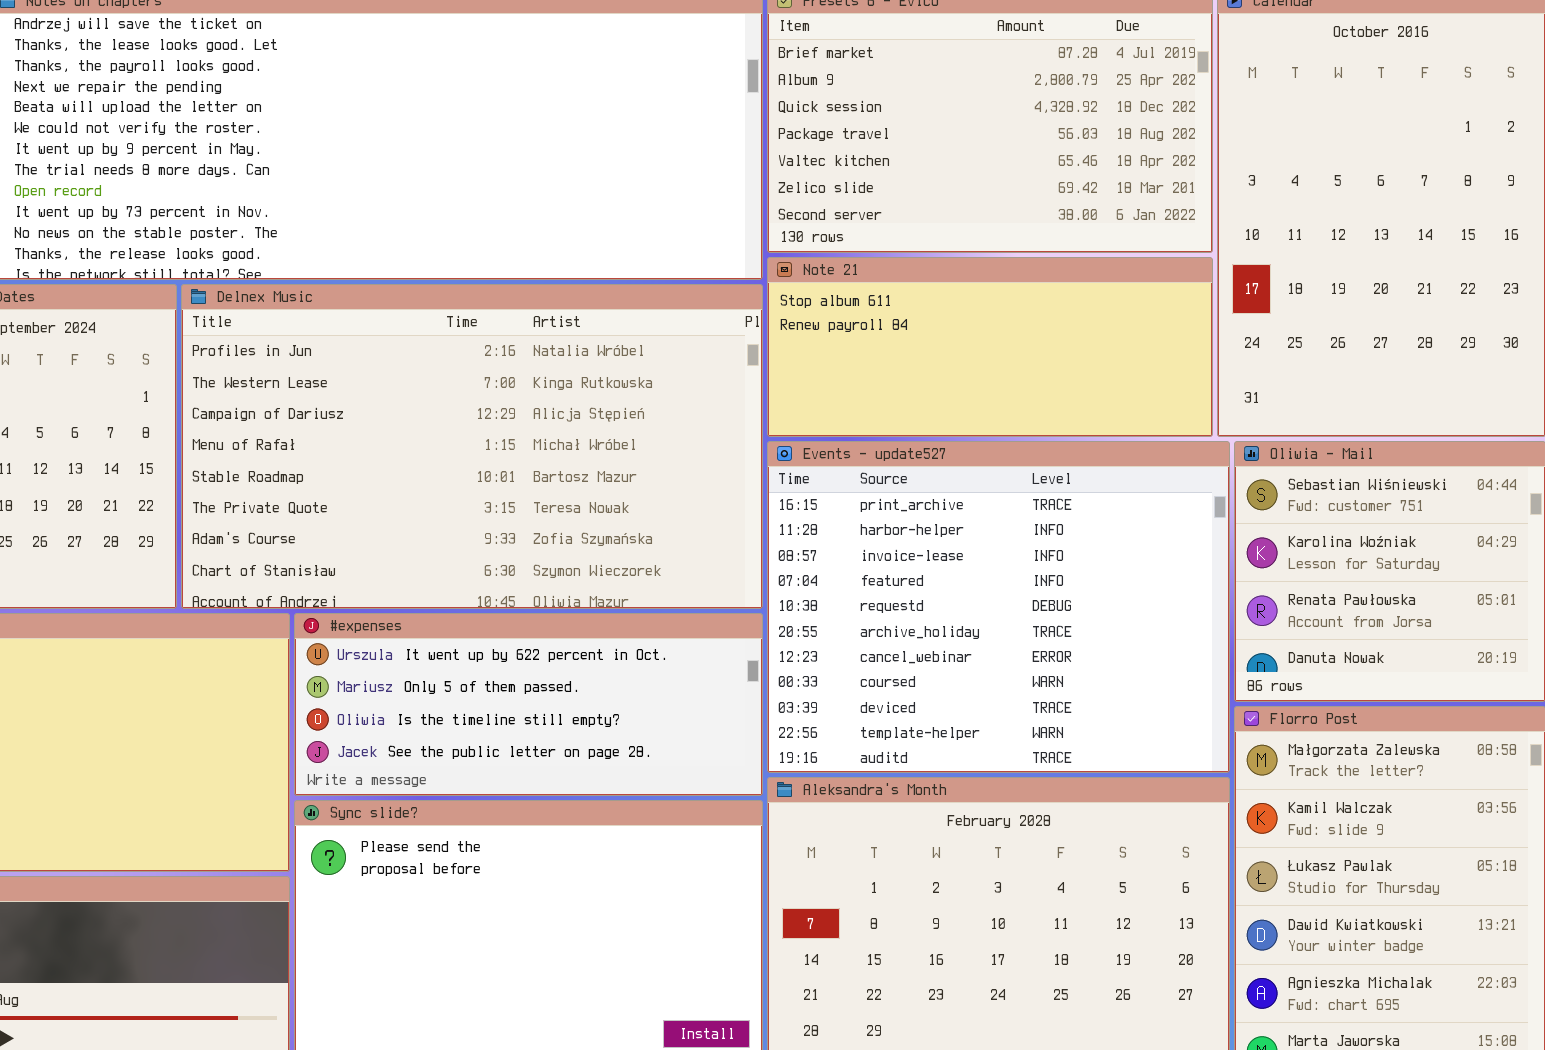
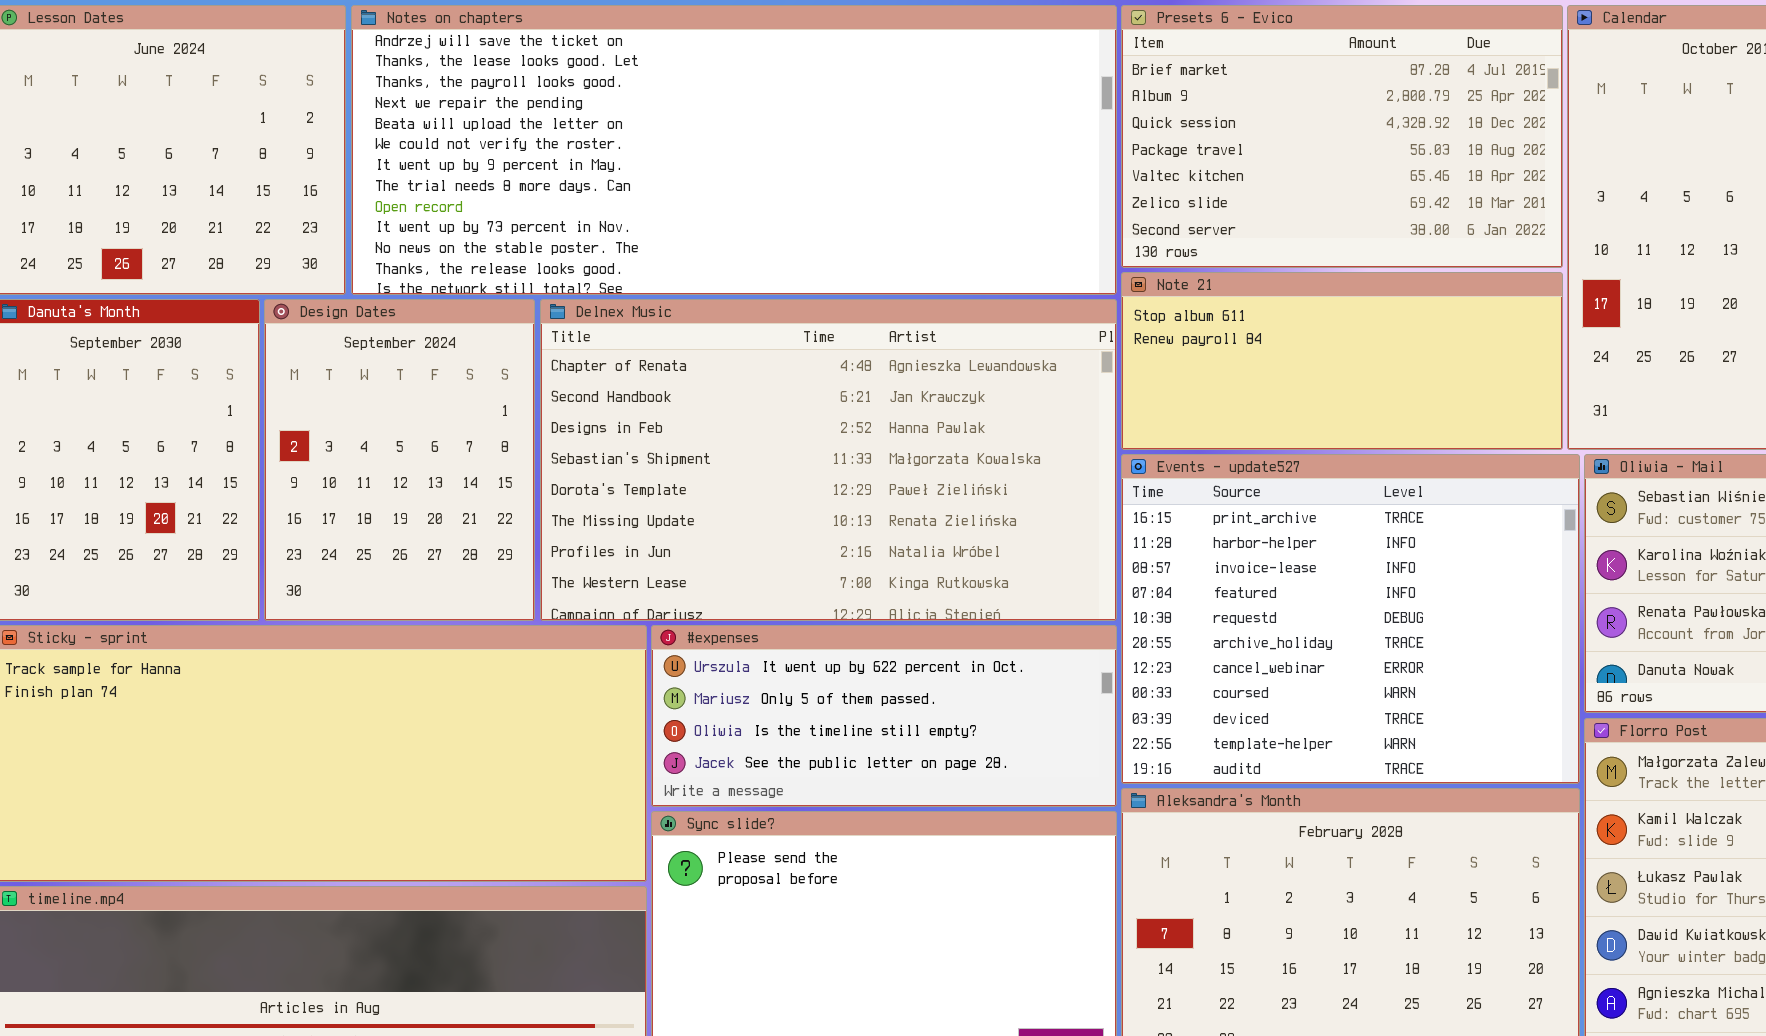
Delnex Music: [181,284,763,609] -> [540,299,1117,621], scrolled up 6 rows

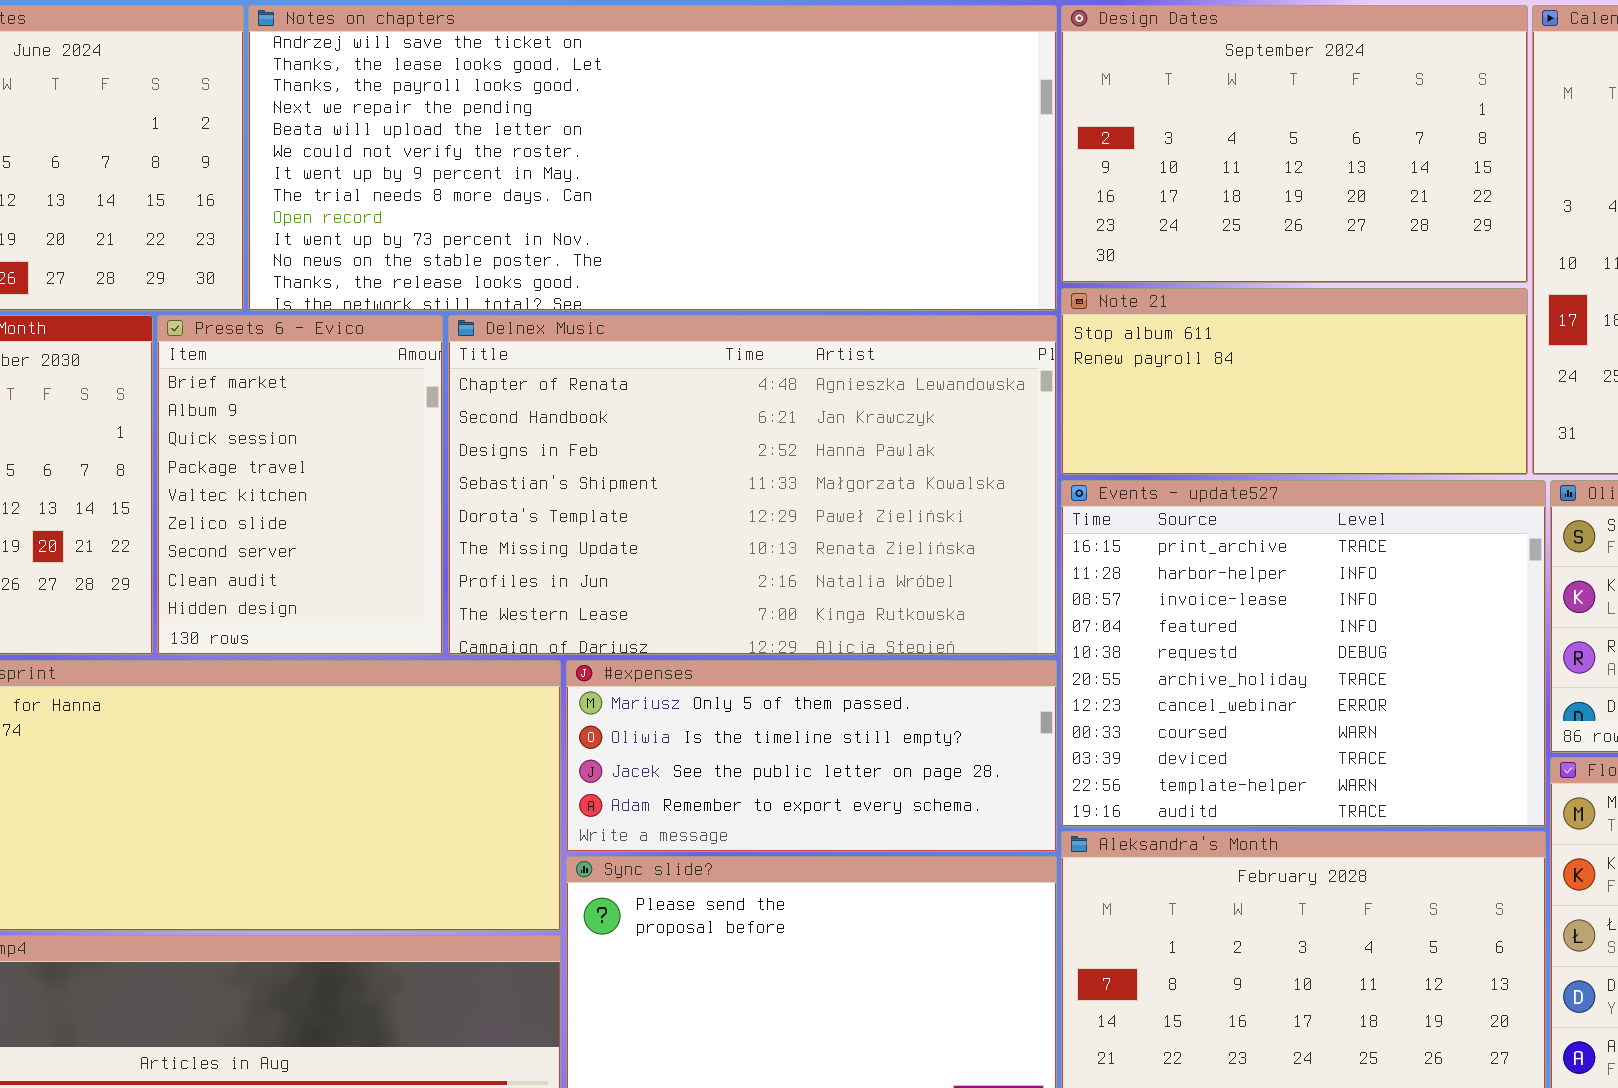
Presets 6 - Evico: [1121,5,1563,268] -> [157,315,443,655], moved, resized
Design Dates: [264,299,535,621] -> [1061,5,1528,283], moved, resized
#expenses: [651,625,1117,807] -> [566,660,1057,852], scrolled down 1 row

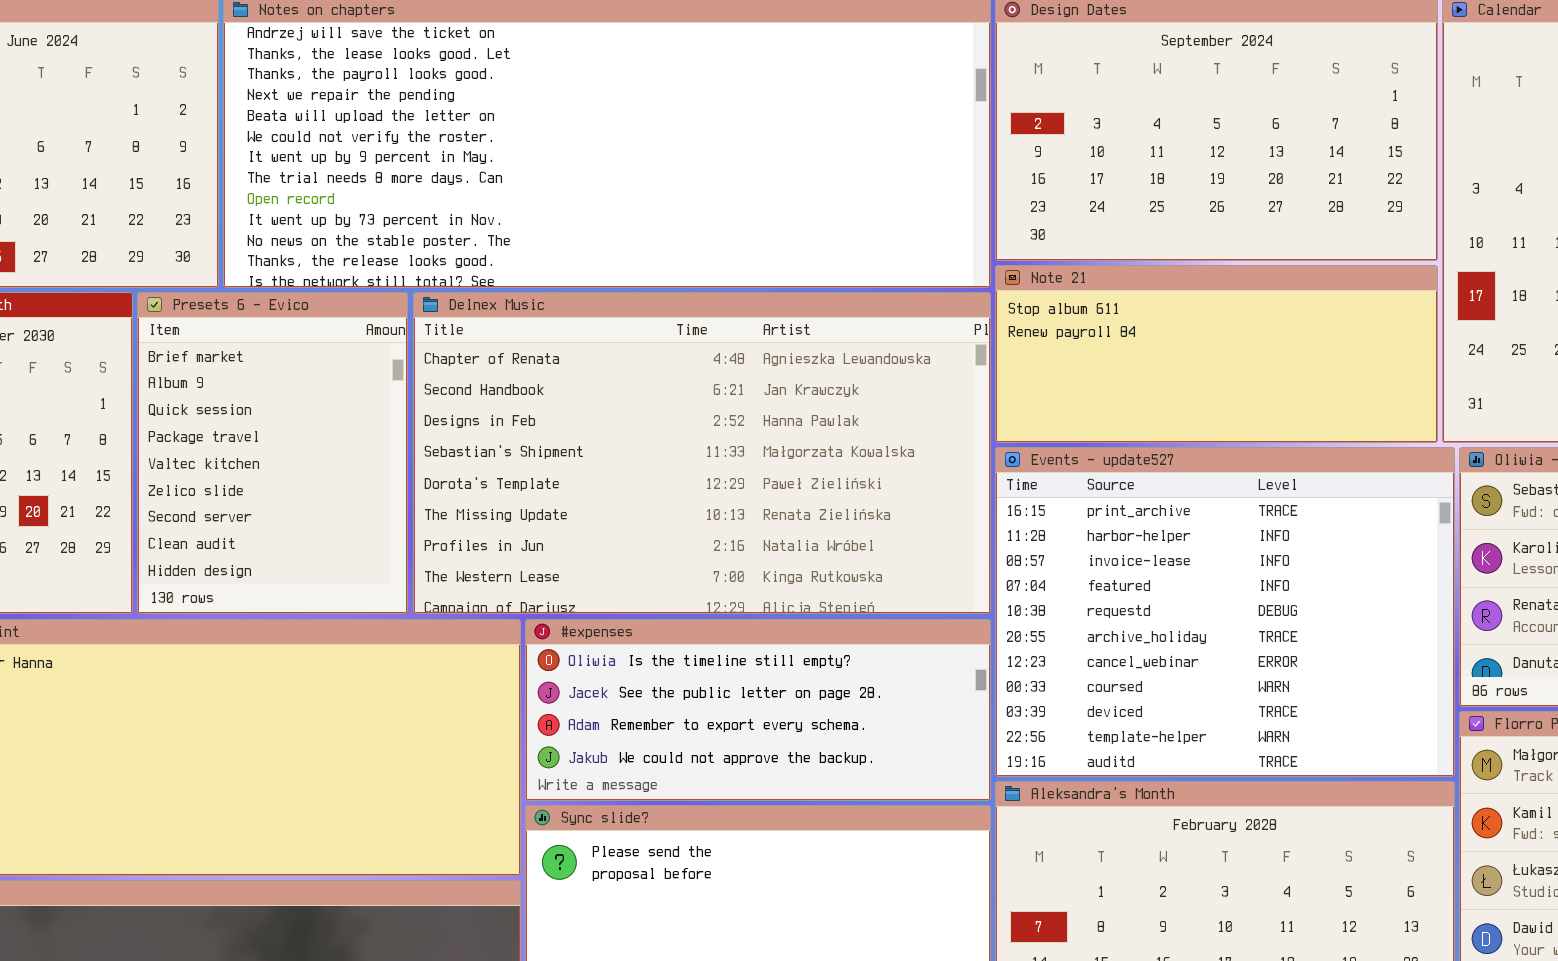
#expenses: [566,660,1057,852] -> [525,619,991,801], scrolled down 1 row

